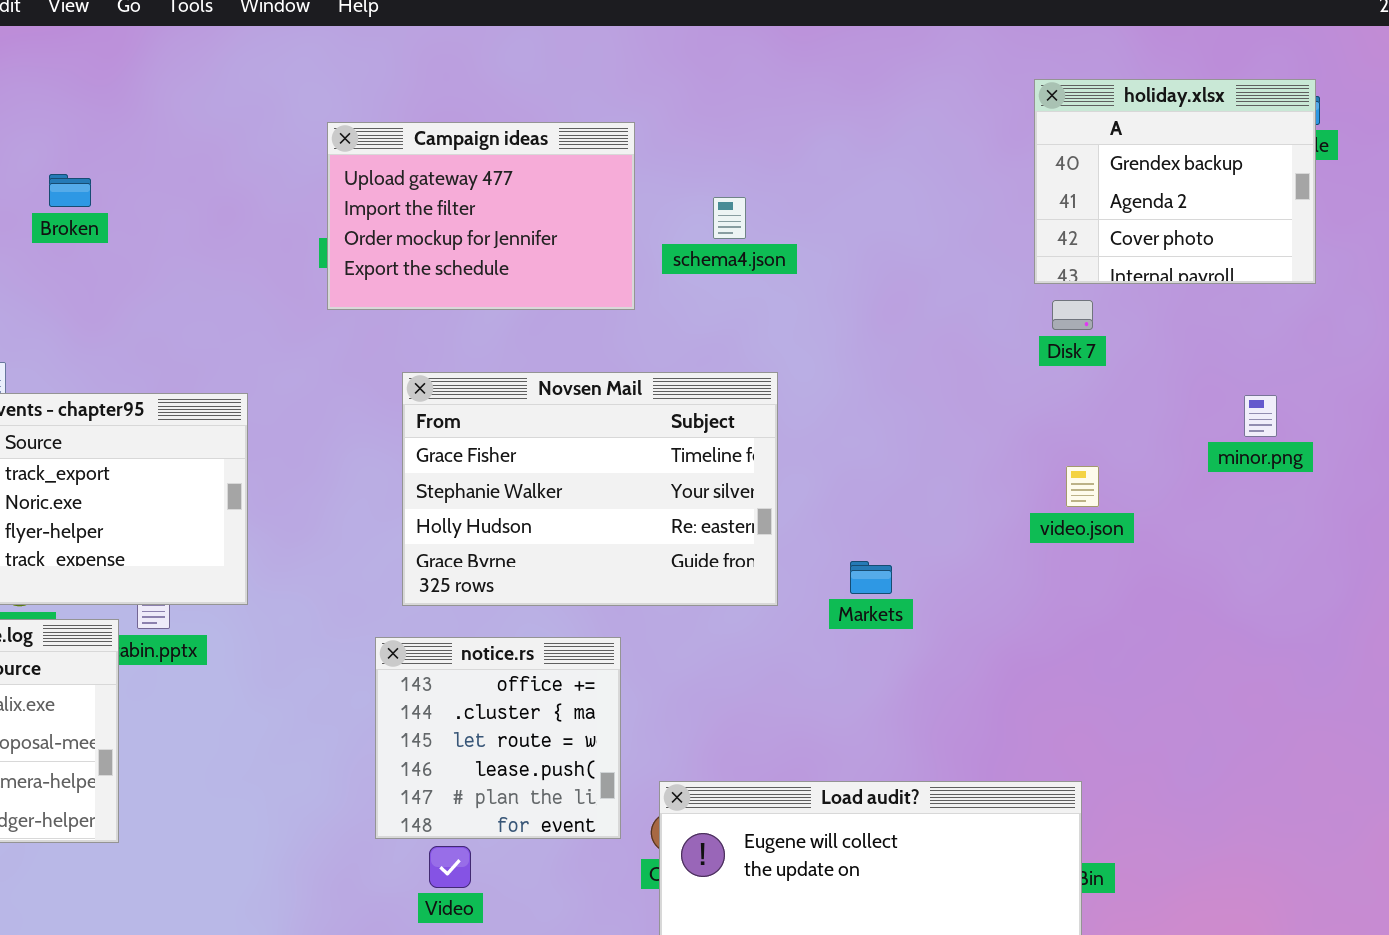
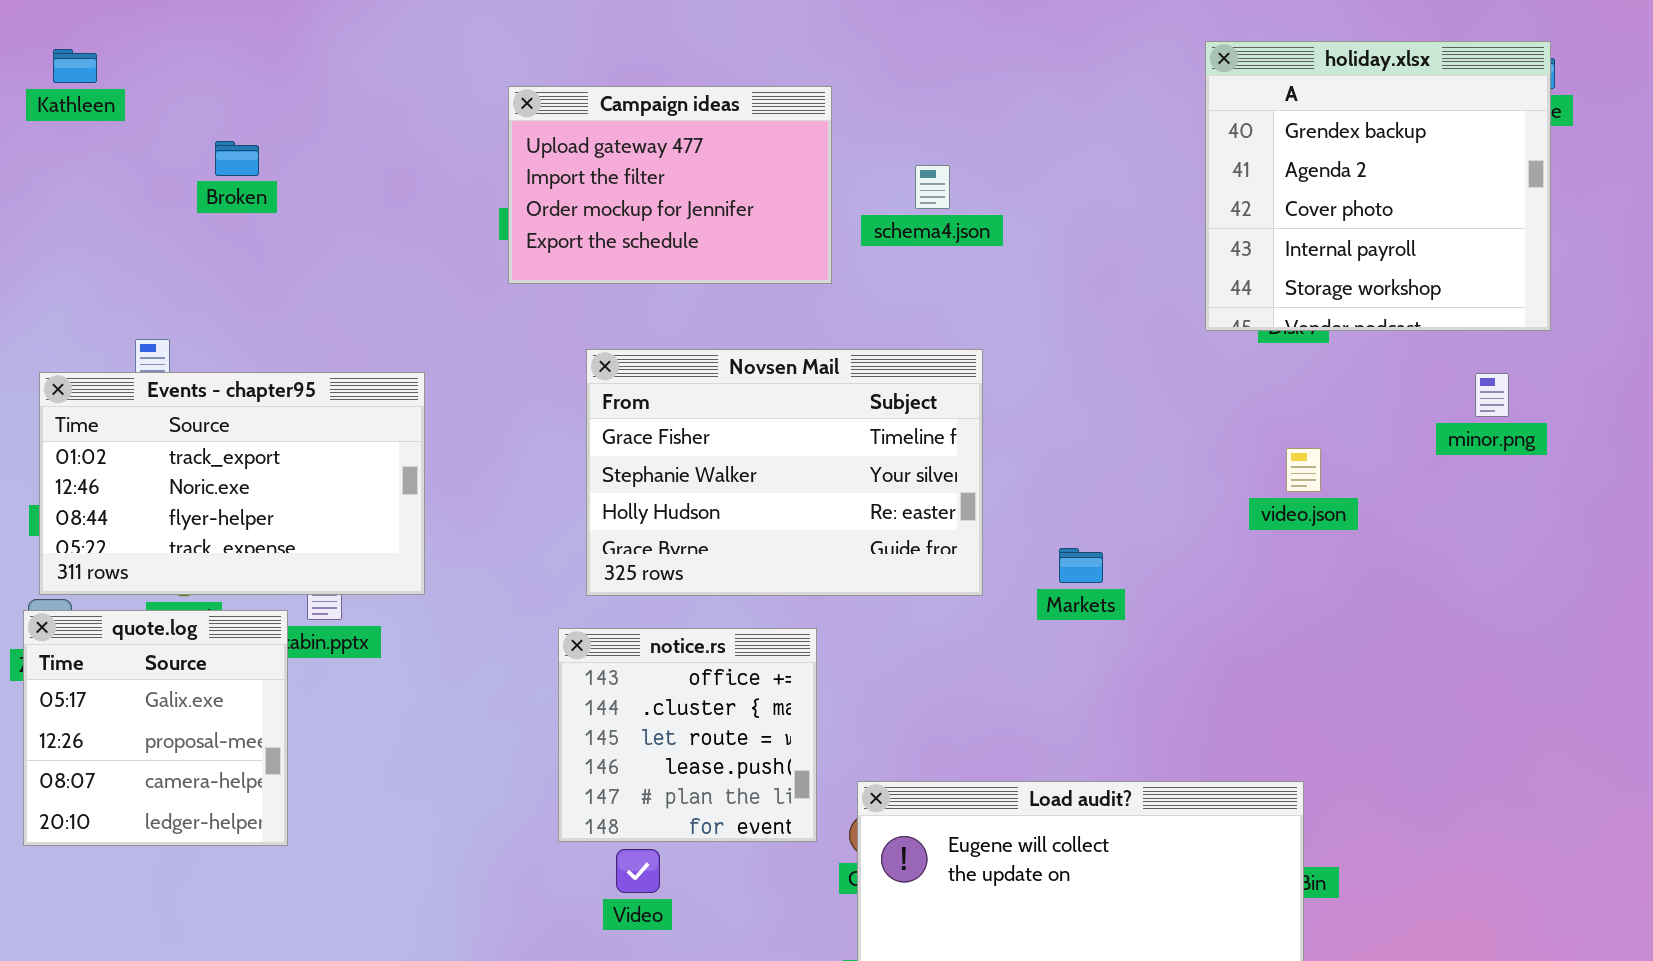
holiday.xlsx: [1034,79,1316,284] -> [1205,41,1551,331], resized

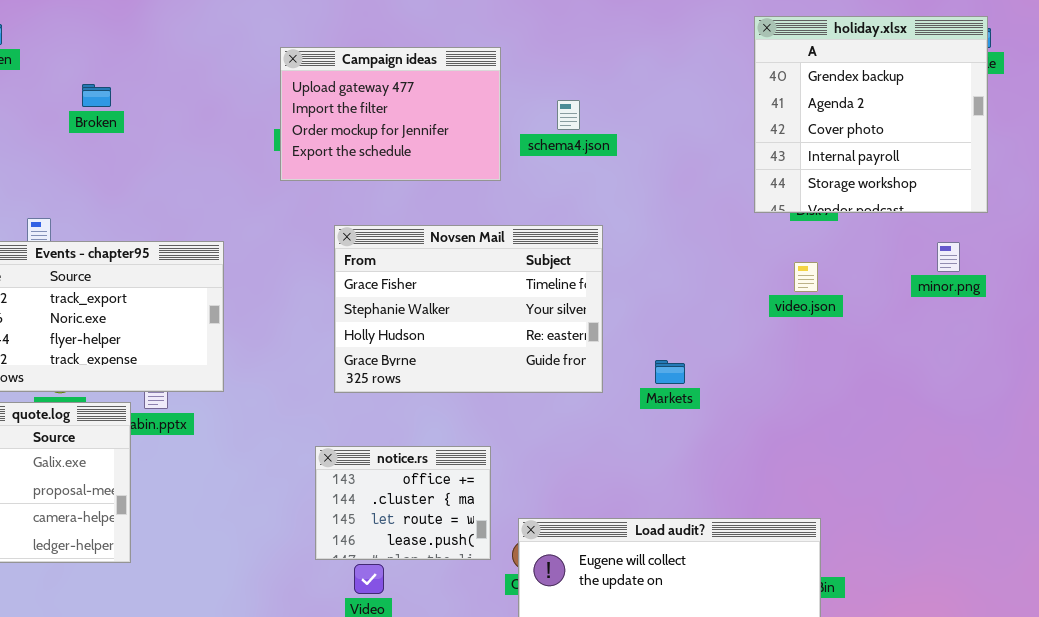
video.json: [1286,448,1321,492] -> [794,262,818,292], moved
notice.rs: [558,628,817,842] -> [315,446,491,560], resized

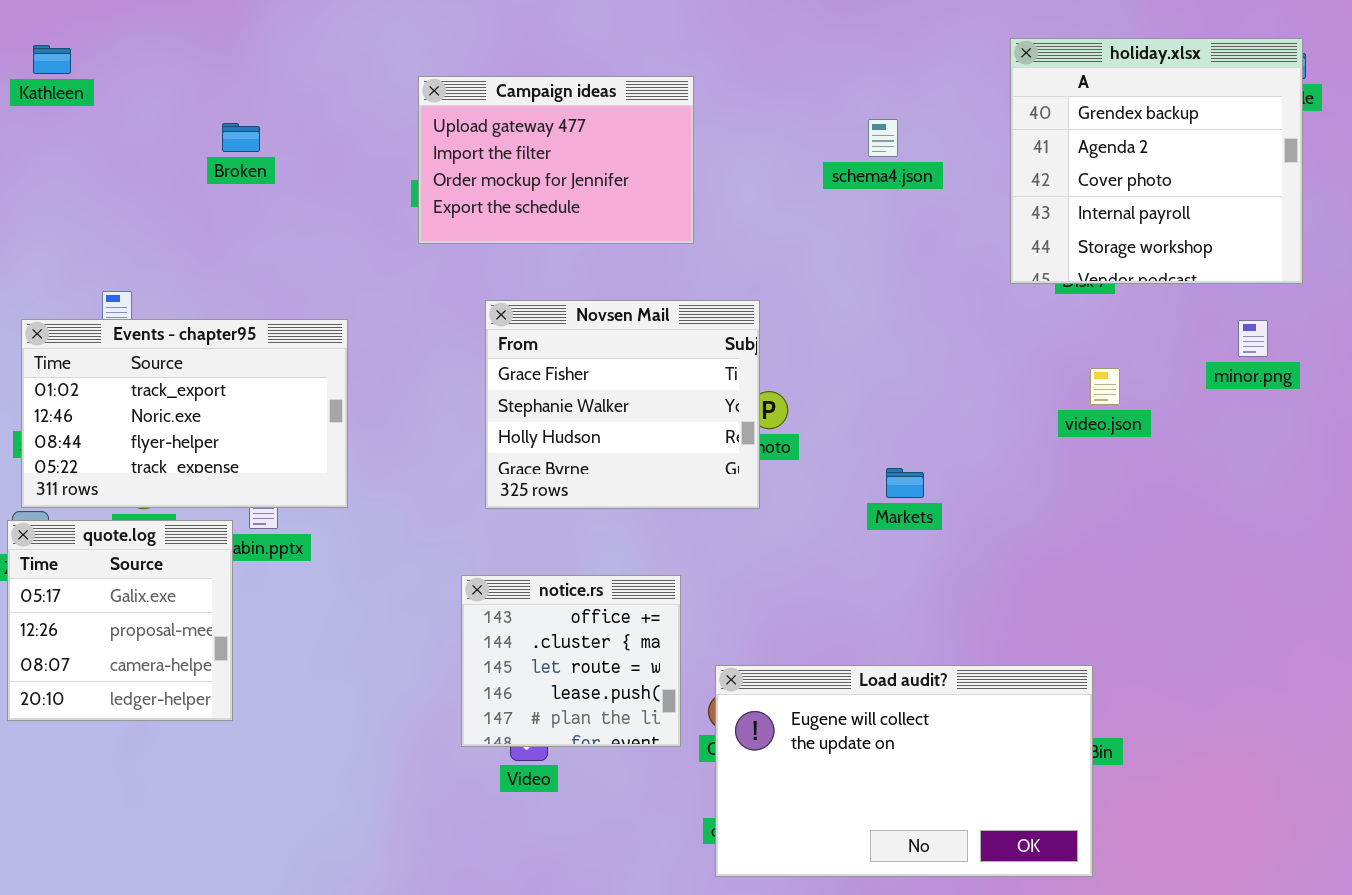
Broken: [82,84,111,107] -> [222,123,260,152], moved
schema4.json: [557,100,580,130] -> [868,119,898,157], moved
Novsen Mail: [334,225,603,393] -> [485,300,760,509], resized
video.json: [794,262,818,292] -> [1090,368,1120,405], moved
notice.rs: [315,446,491,560] -> [461,575,681,747], resized

